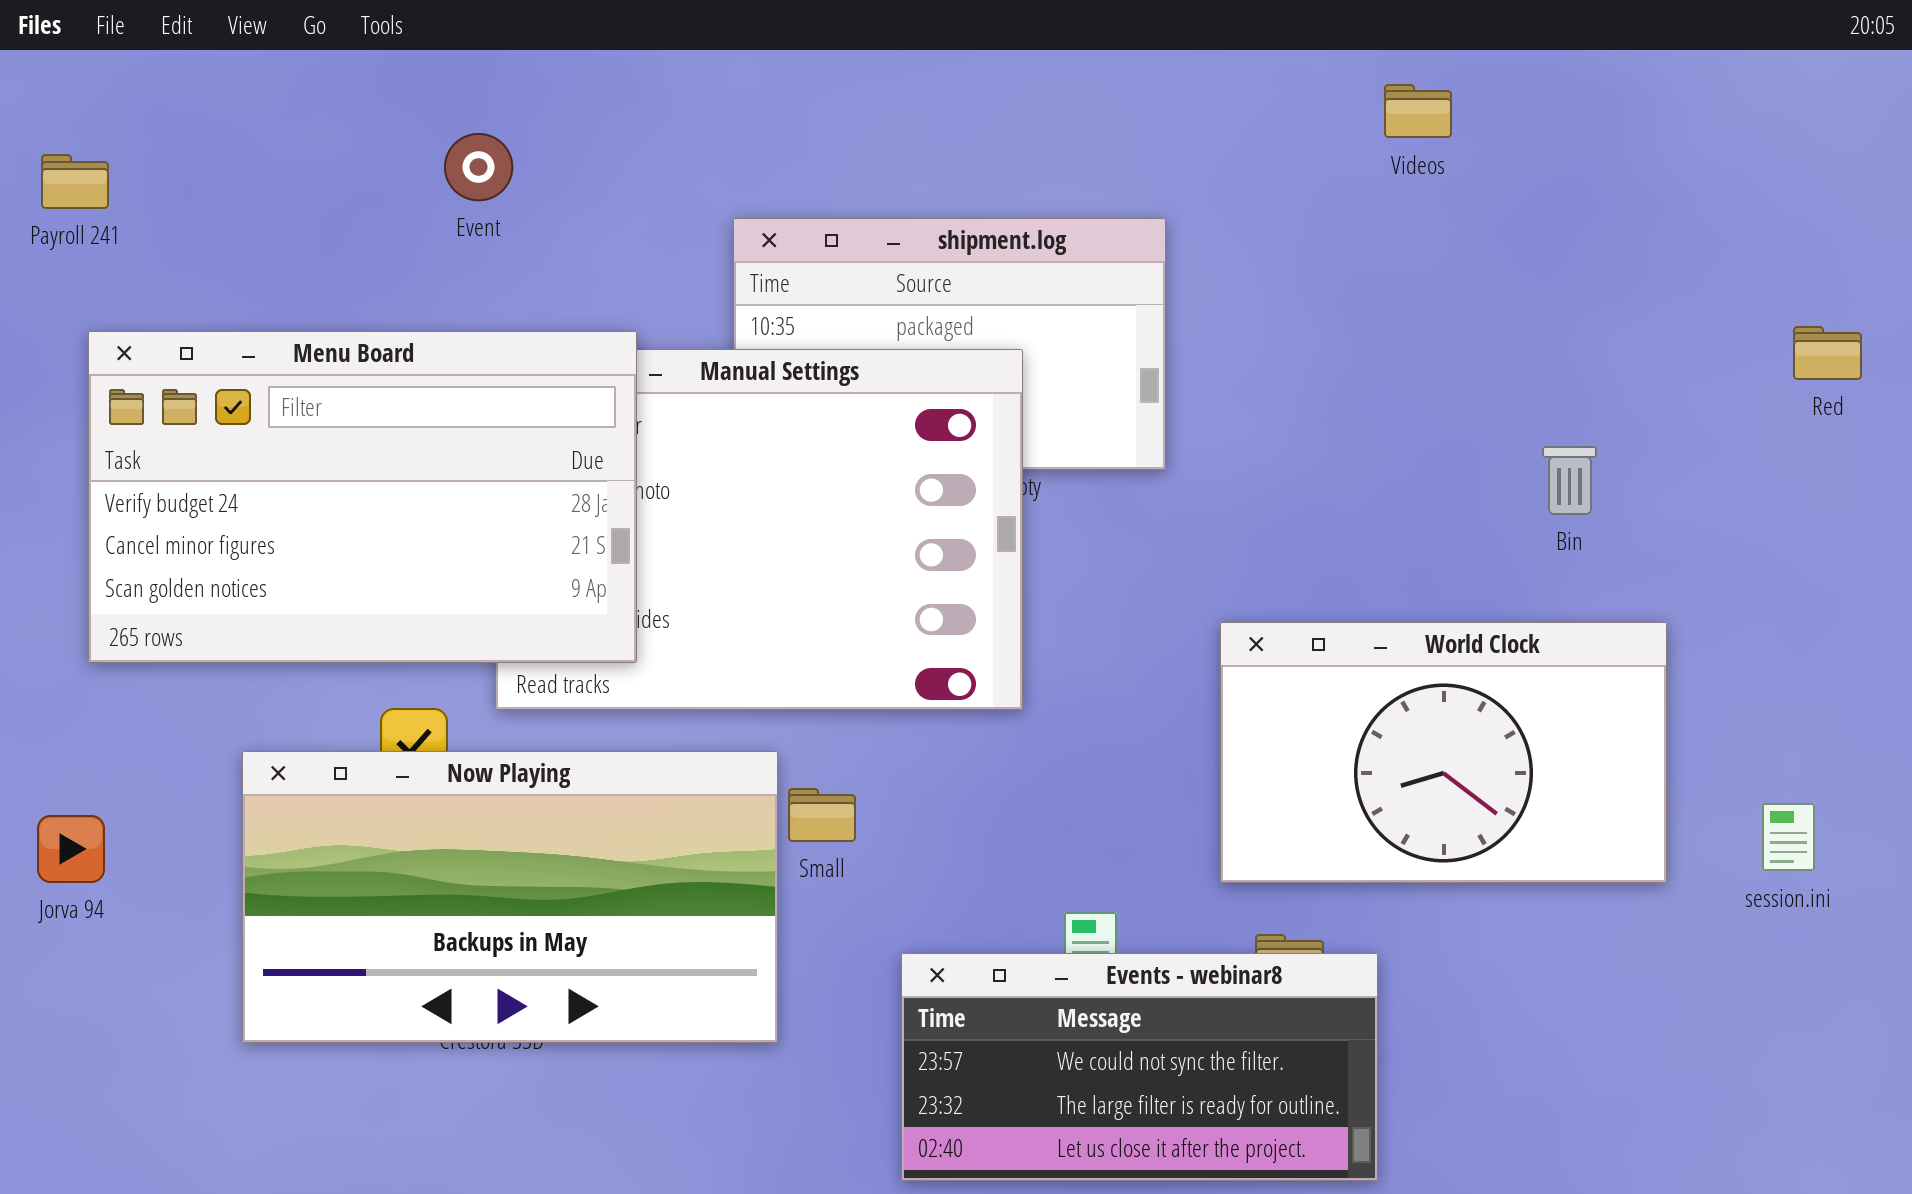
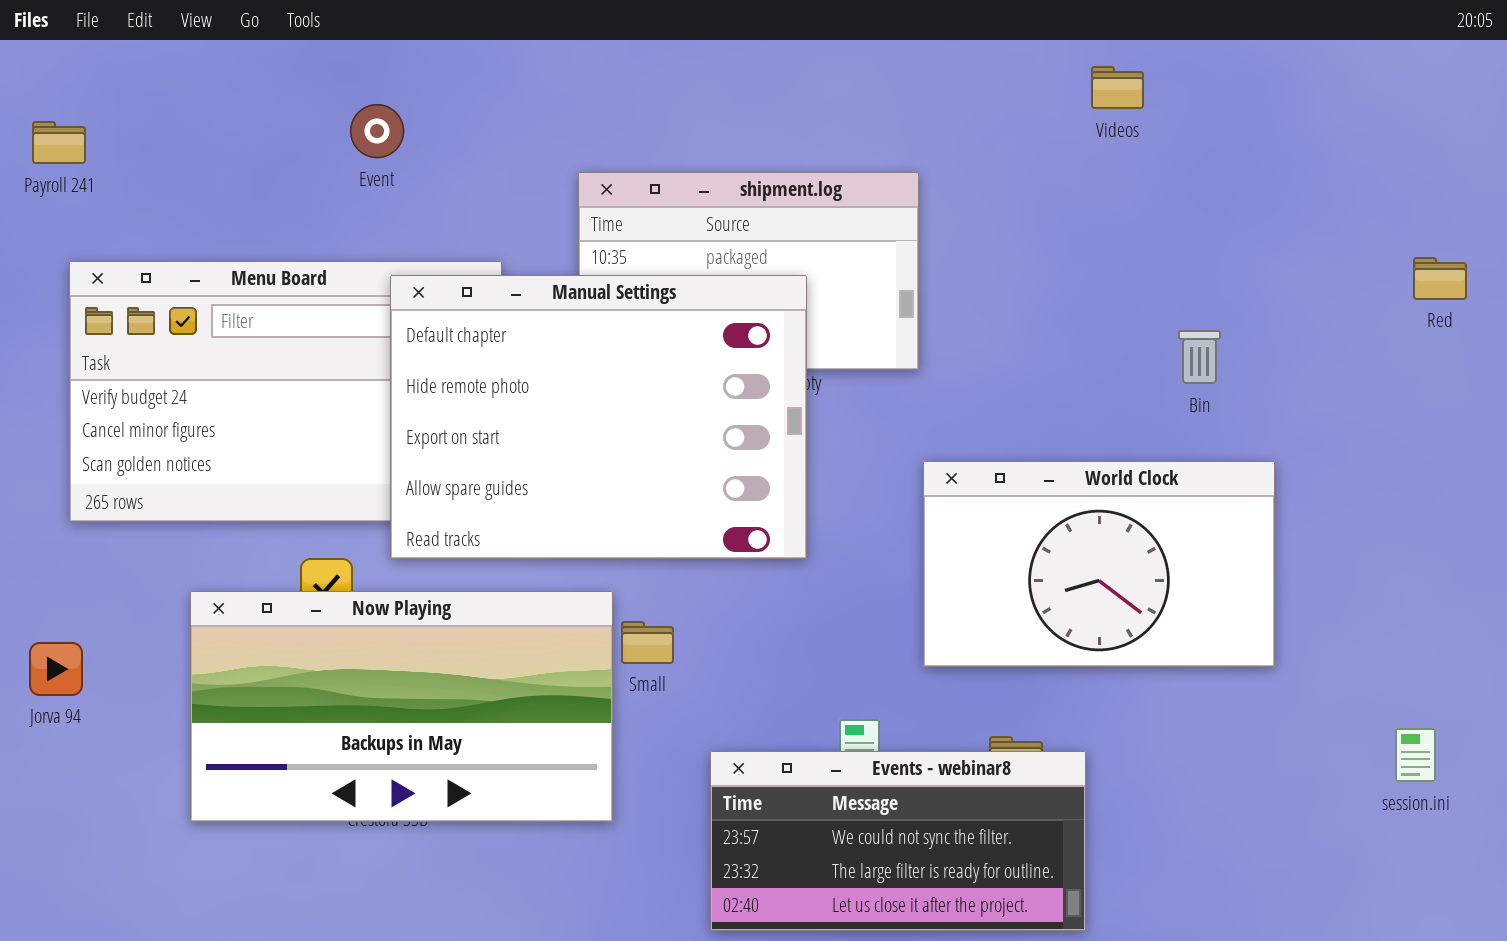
Manual Settings: [495,349,1023,710] -> [390,275,807,559], raised
Bin: [1542,446,1597,515] -> [1178,330,1221,384], moved
World Clock: [1220,622,1667,883] -> [923,461,1275,667], moved
session.ini: [1762,803,1815,871] -> [1395,728,1436,782], moved

